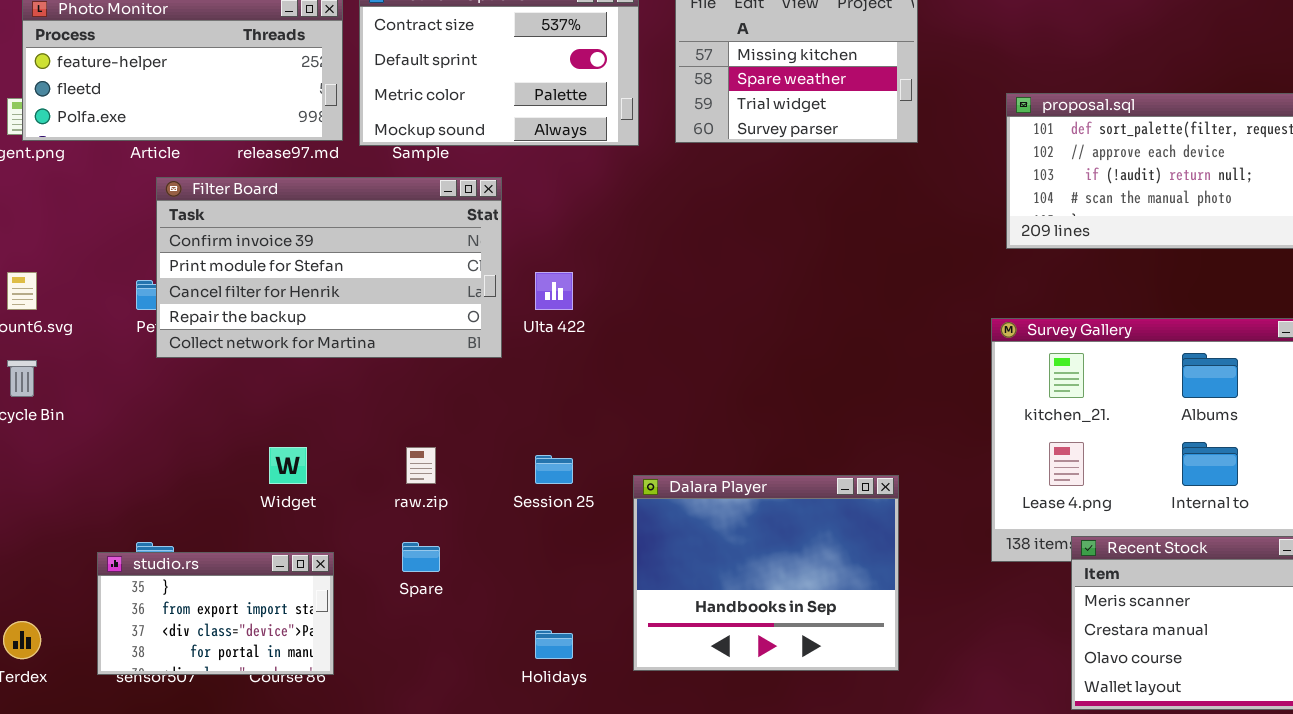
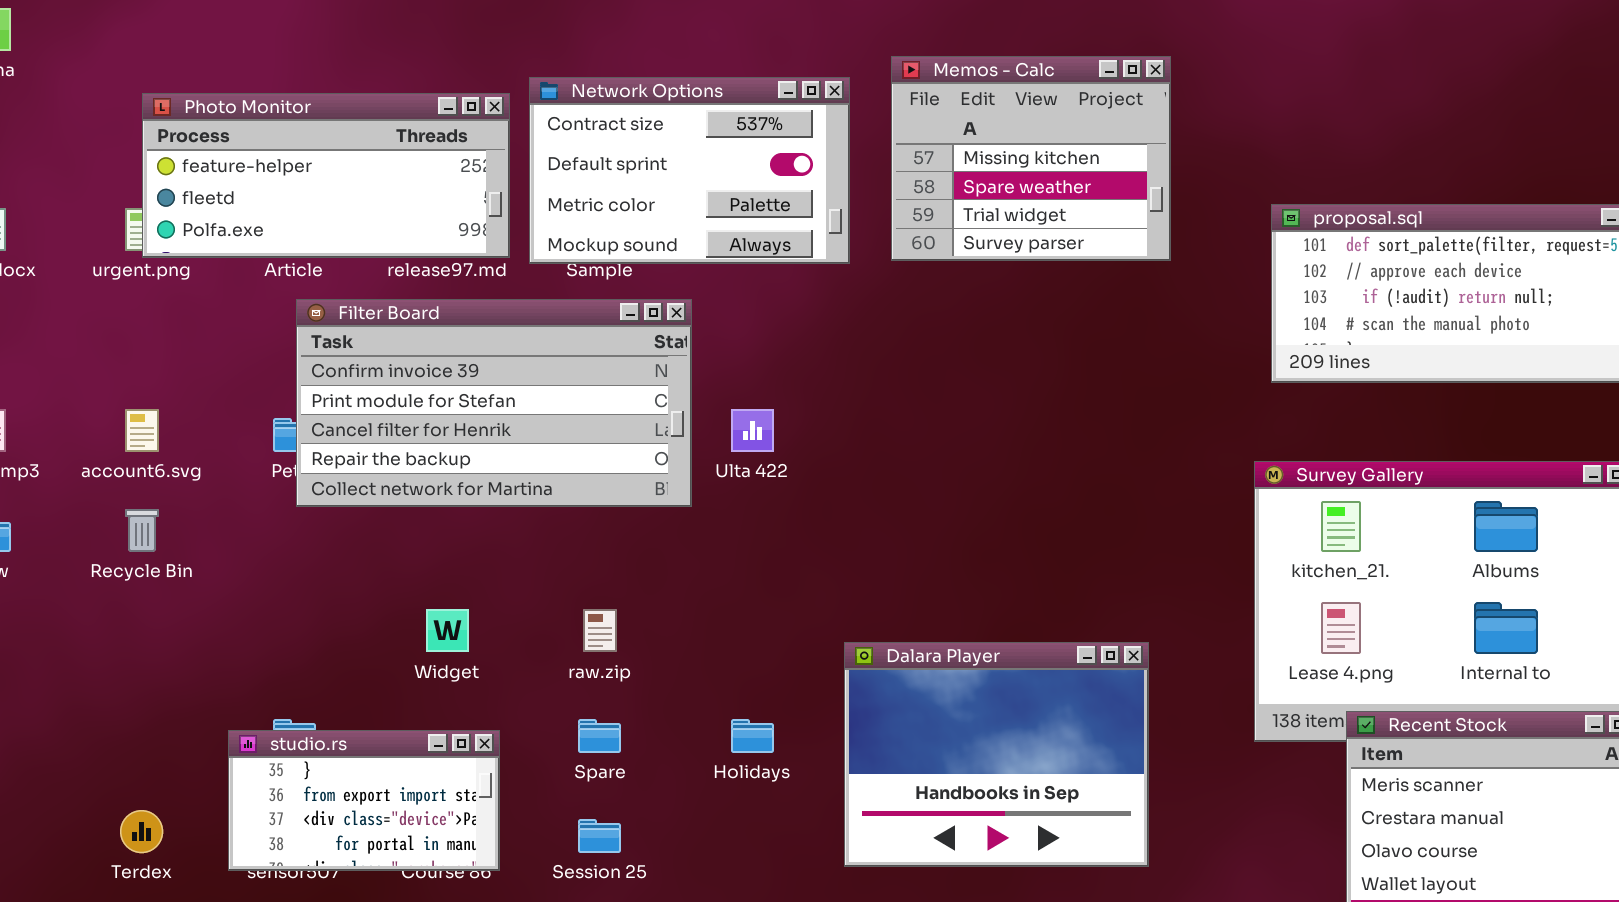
Session 25: [535,455,573,484] -> [578,819,621,853], moved
Holidays: [535,630,573,659] -> [731,719,774,753], moved

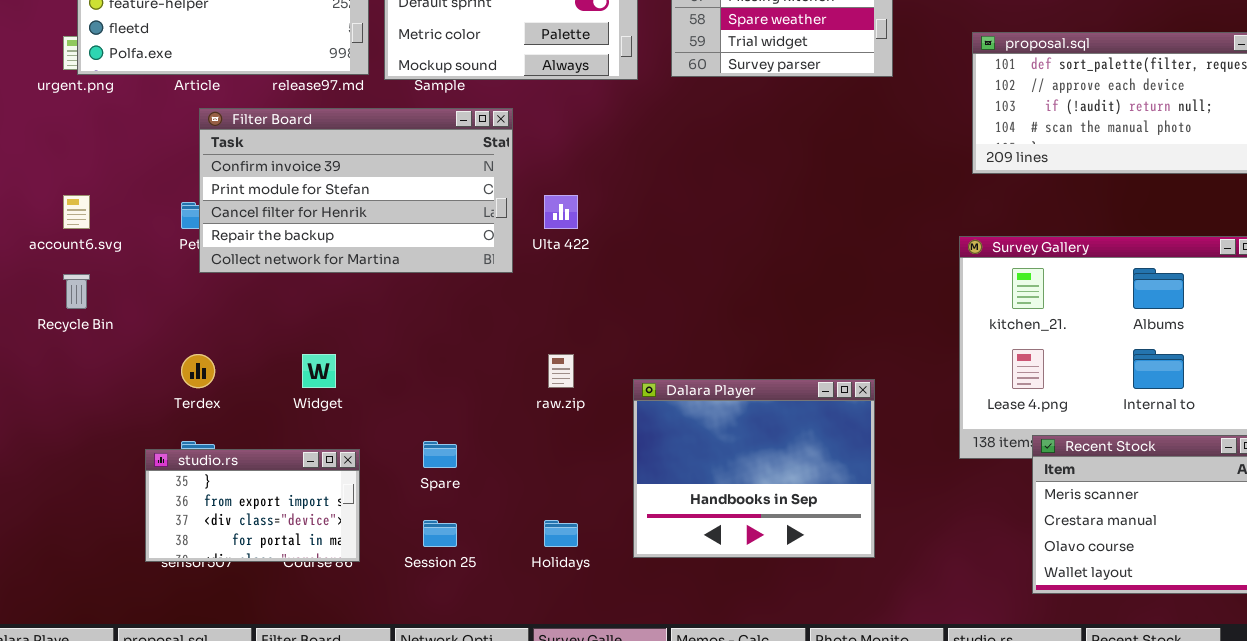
raw.zip: [583,609,617,652] -> [548,354,574,388], moved
Holidays: [731,719,774,753] -> [544,520,578,547], moved
Terdex: [120,810,163,853] -> [181,354,215,388], moved

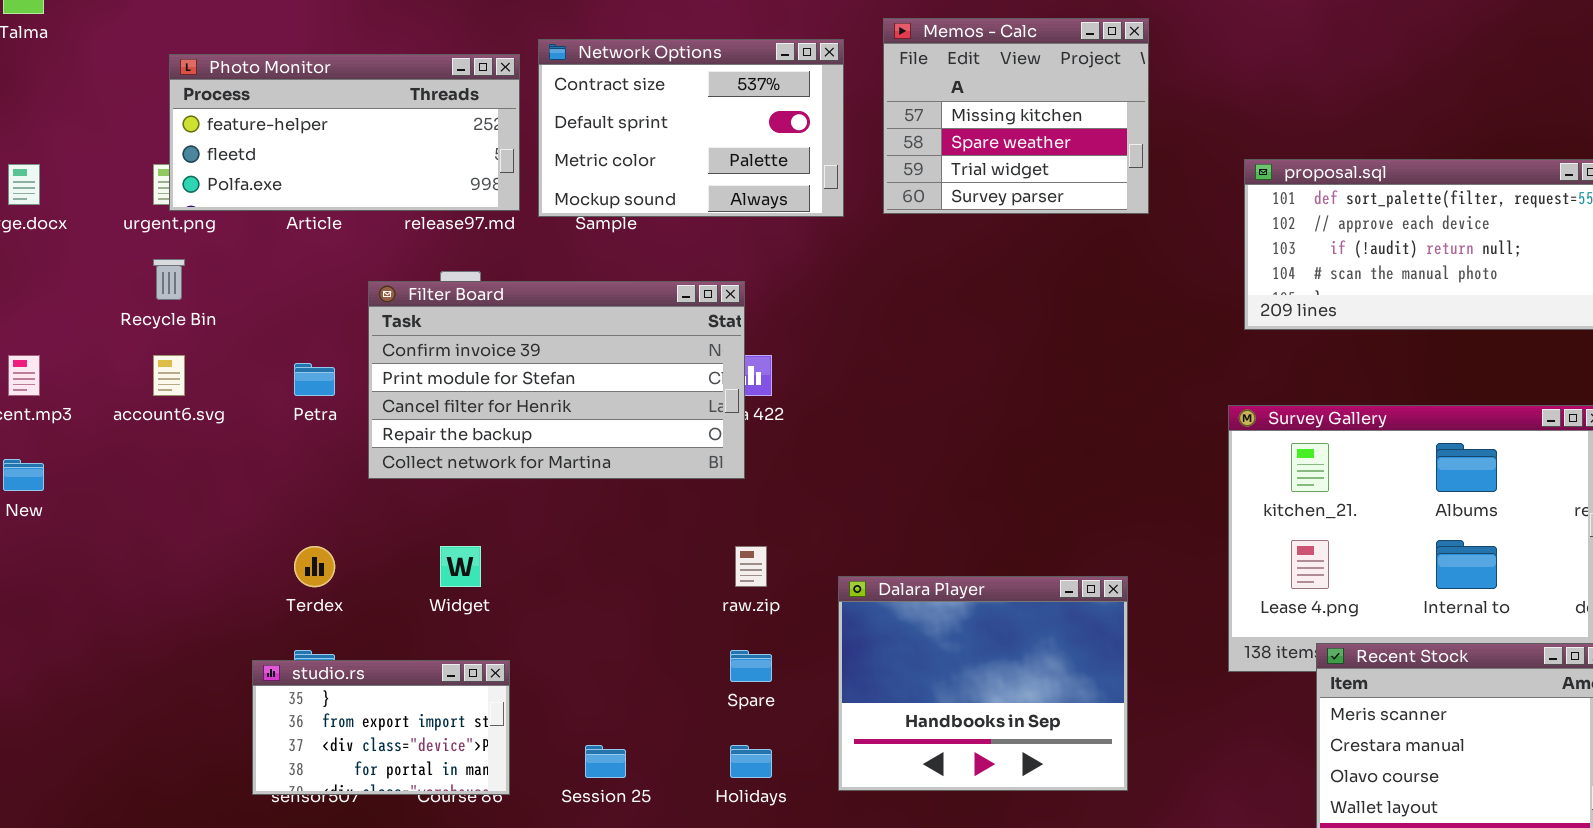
Filter Board: [199,108,513,273] -> [368,281,745,479], moved
Recycle Bin: [63,274,90,309] -> [153,259,185,300], moved
Spare: [423,441,457,468] -> [730,650,772,682], moved

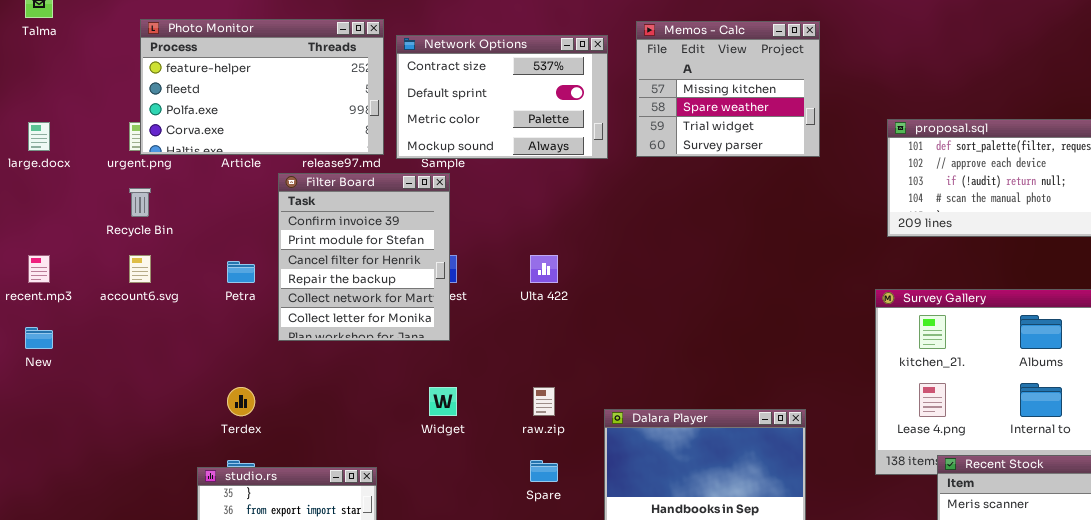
Photo Monitor: [169,54,520,211] -> [140,19,384,155], resized
Filter Board: [368,281,745,479] -> [278,173,450,341], resized
Widget: [440,546,481,587] -> [429,387,457,416], moved

